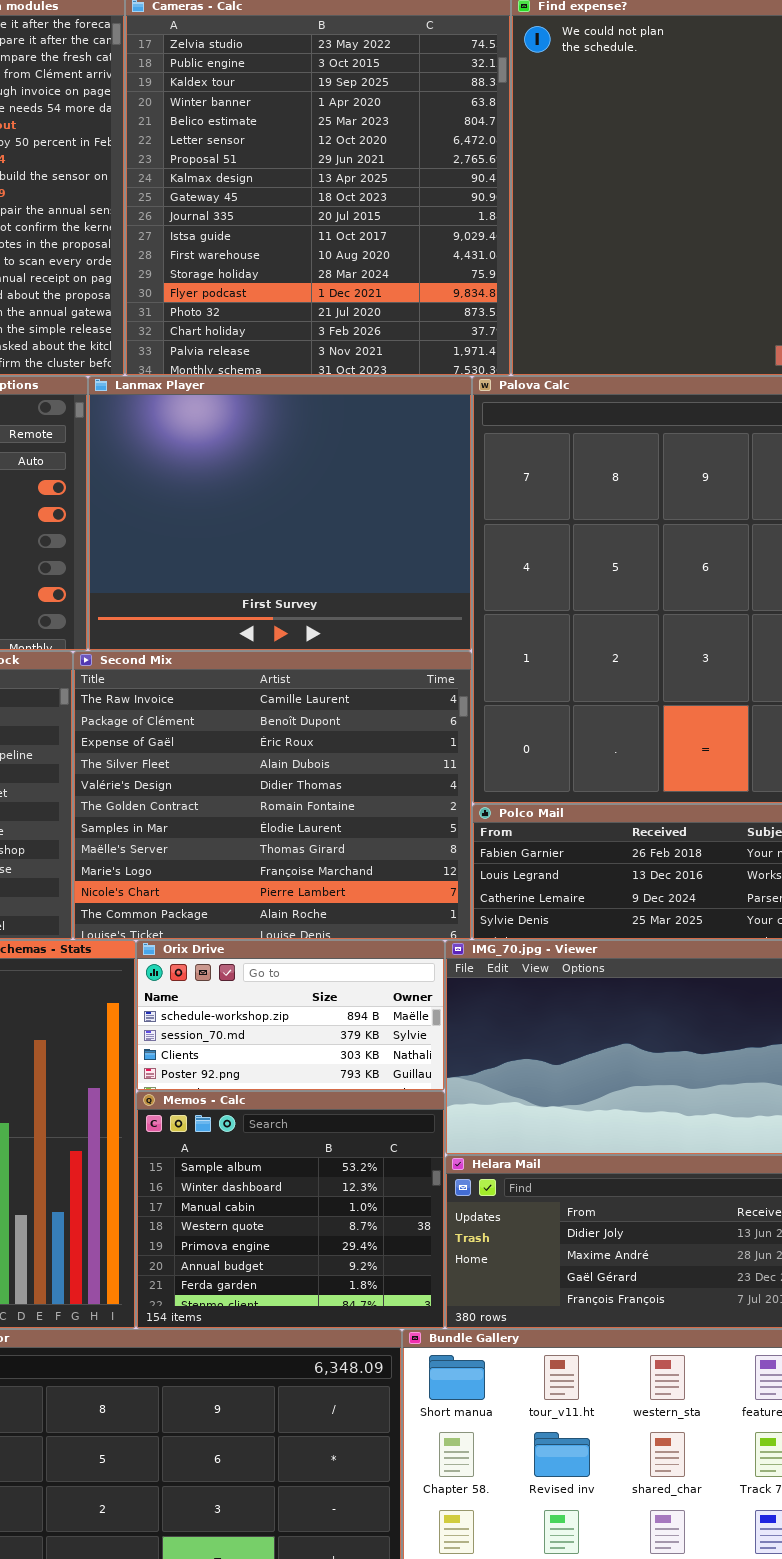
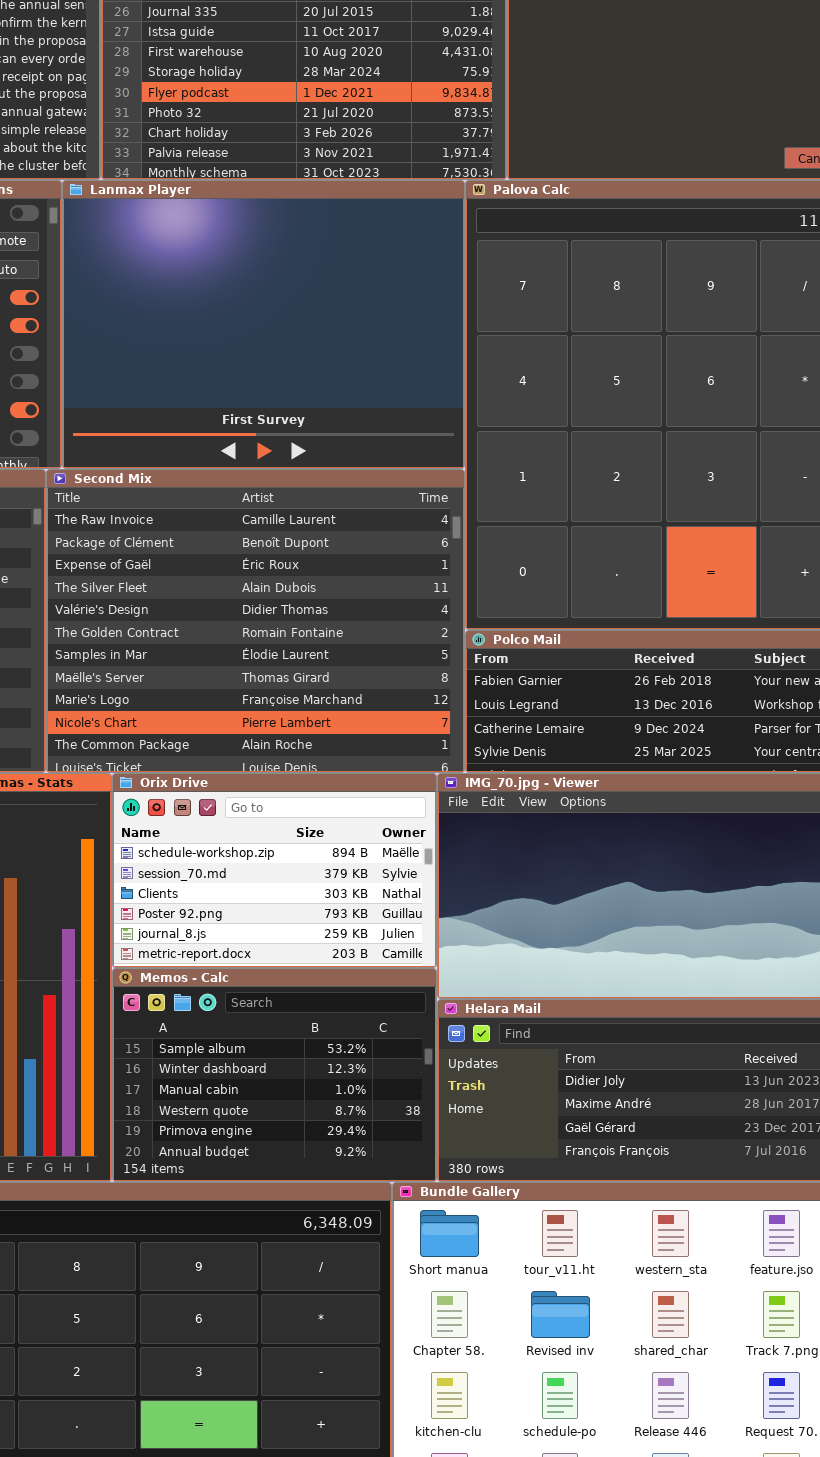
Orix Drive: [136,940,445,1091] -> [112,773,437,968], resized
Memos - Calc: [136,1091,445,1329] -> [112,968,437,1182], resized

